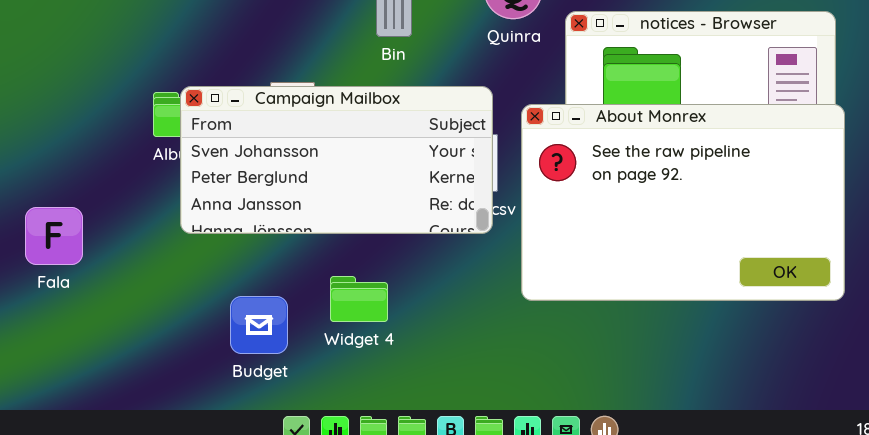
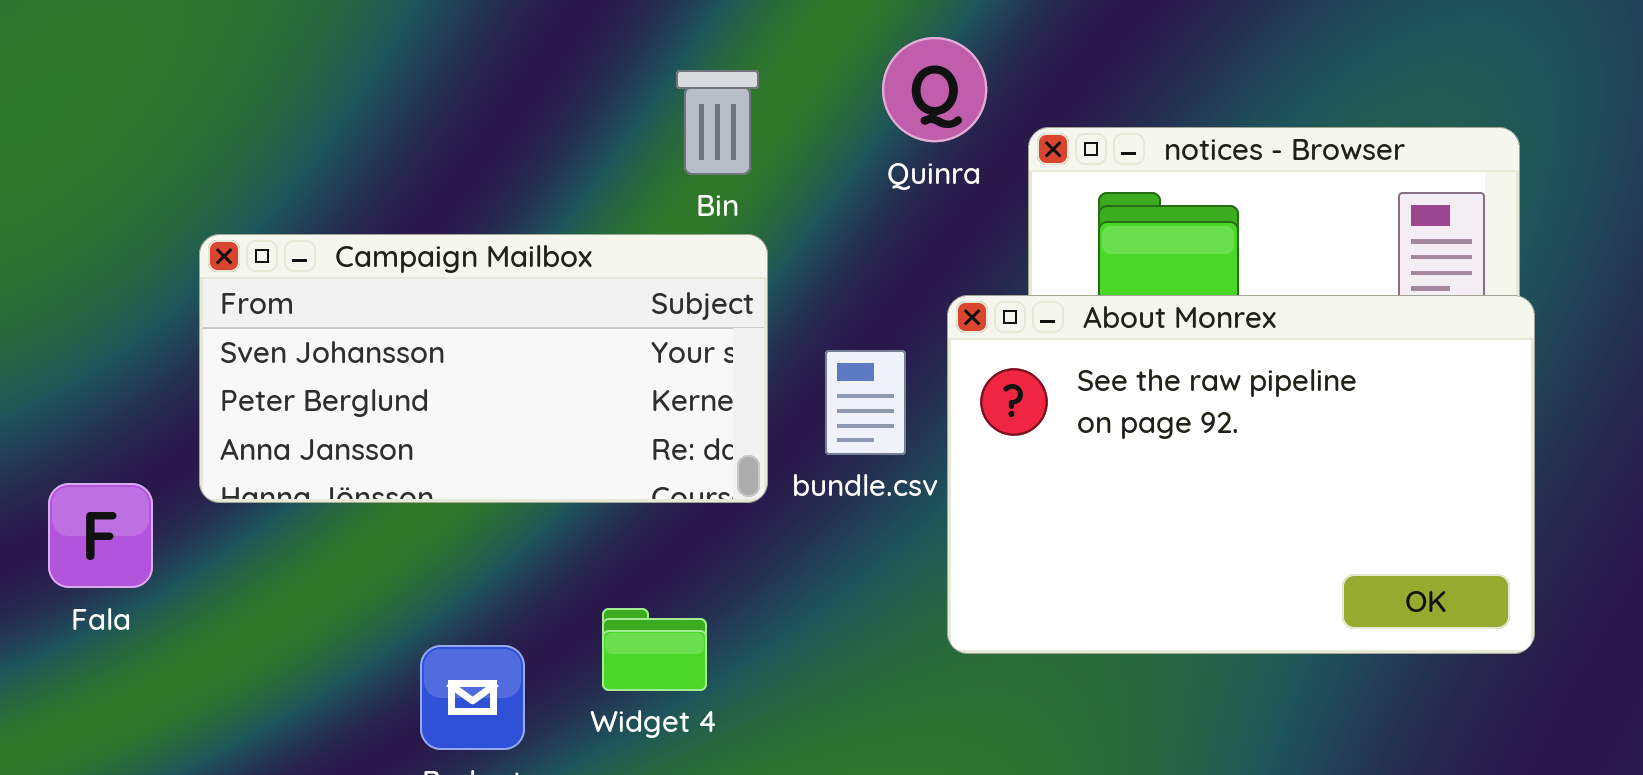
Campaign Mailbox: [180,86,493,234] -> [199,234,768,503], moved

